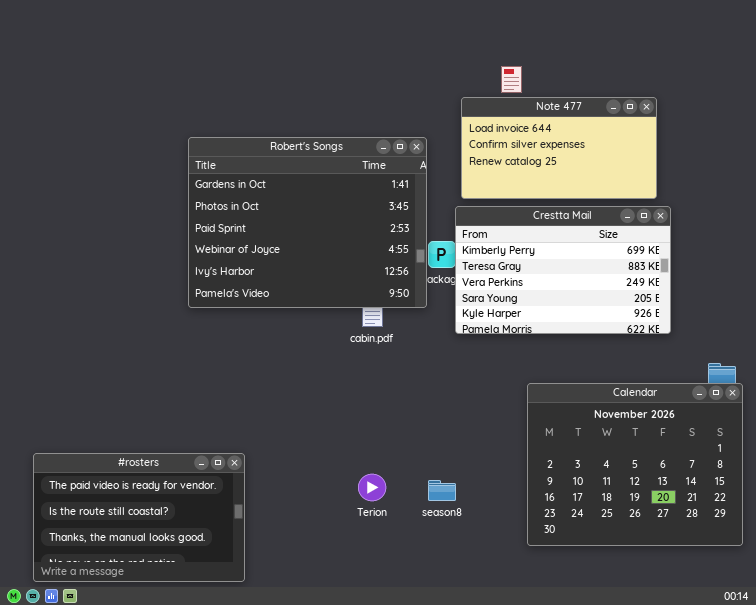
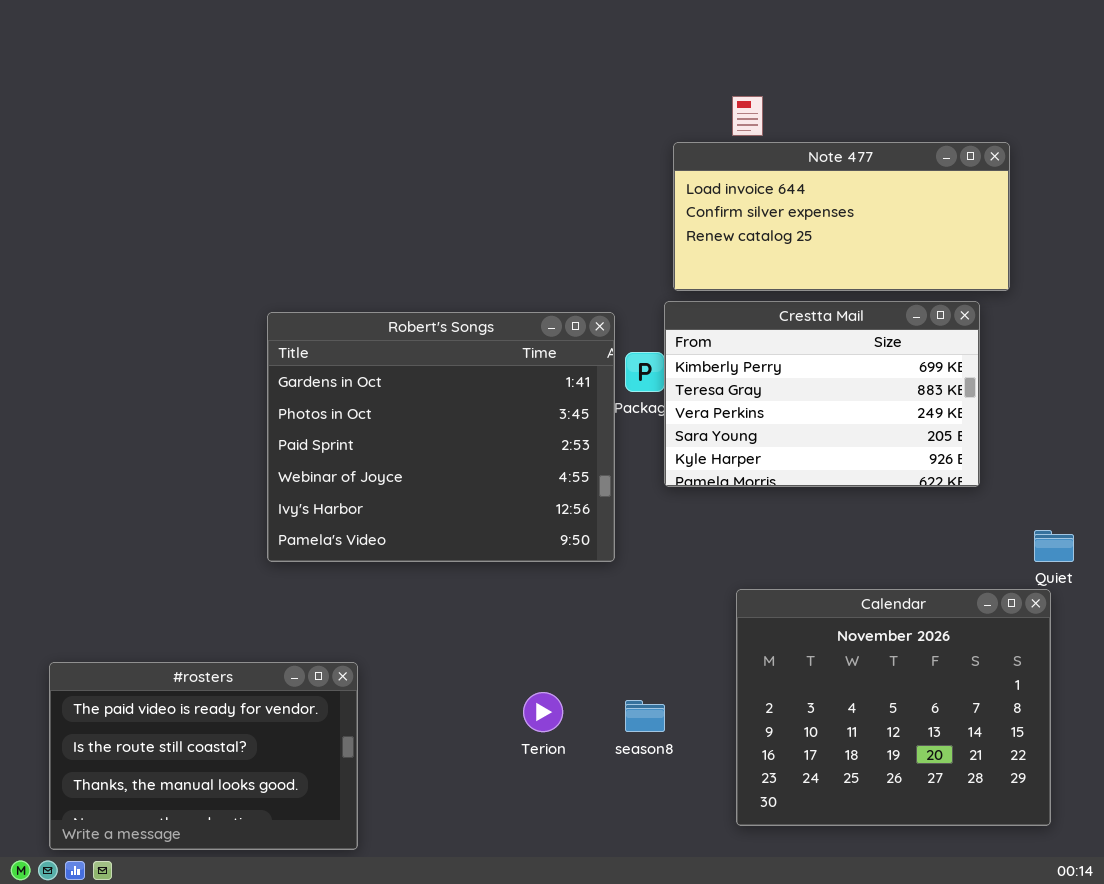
Note 477: [461,97,657,199] -> [673,142,1010,291], resized
Robert's Songs: [188,137,427,308] -> [267,312,615,562], moved
Calendar: [527,383,743,546] -> [736,589,1051,826], moved

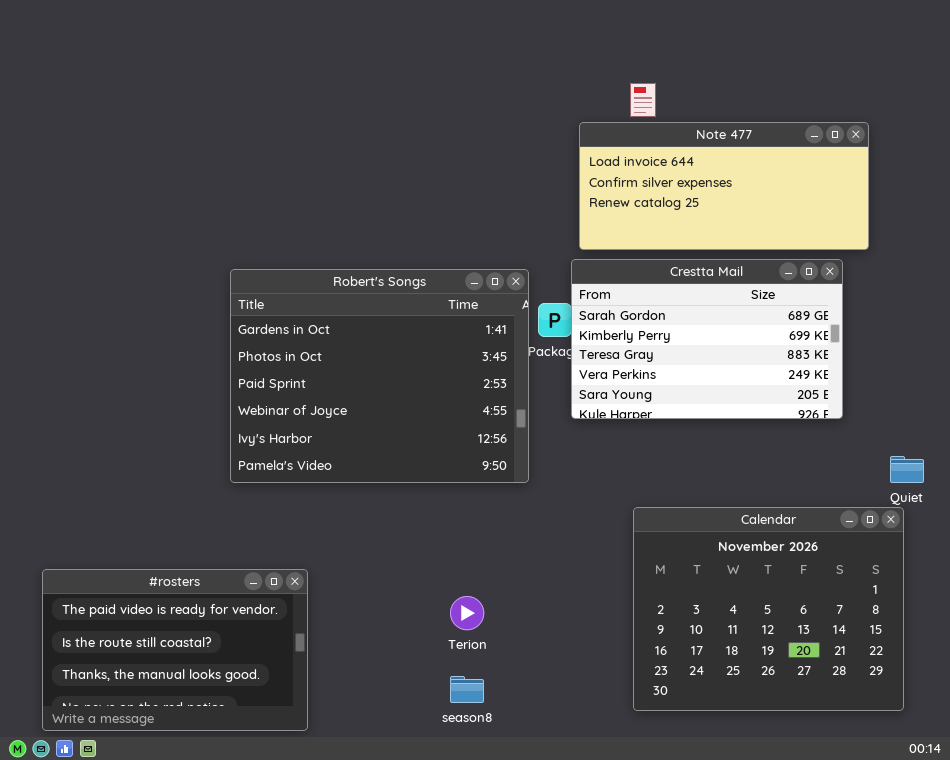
Crestta Mail: [664,301,980,487] -> [571,259,843,419], scrolled up 1 row
season8: [625,700,665,732] -> [450,676,484,703], moved

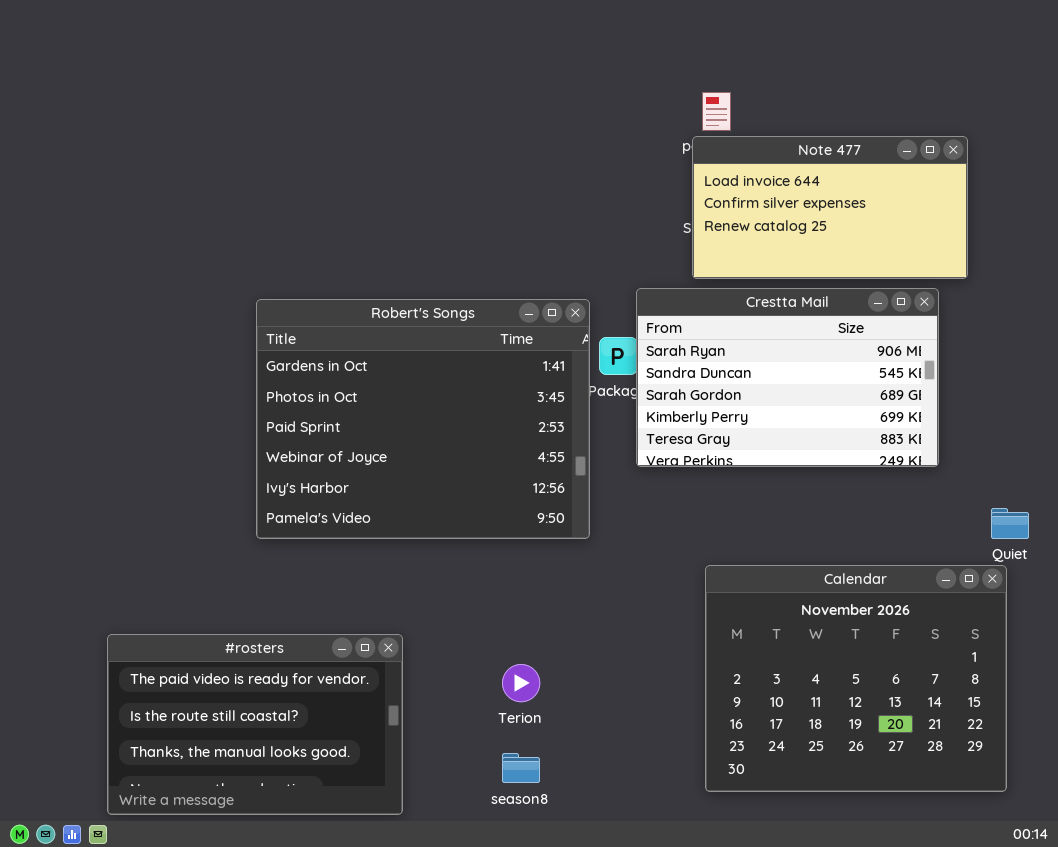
Note 477: [579,122,869,250] -> [692,136,968,279], resized
Crestta Mail: [571,259,843,419] -> [636,288,939,467], scrolled up 2 rows
#rosters: [42,569,308,731] -> [107,634,403,815], moved

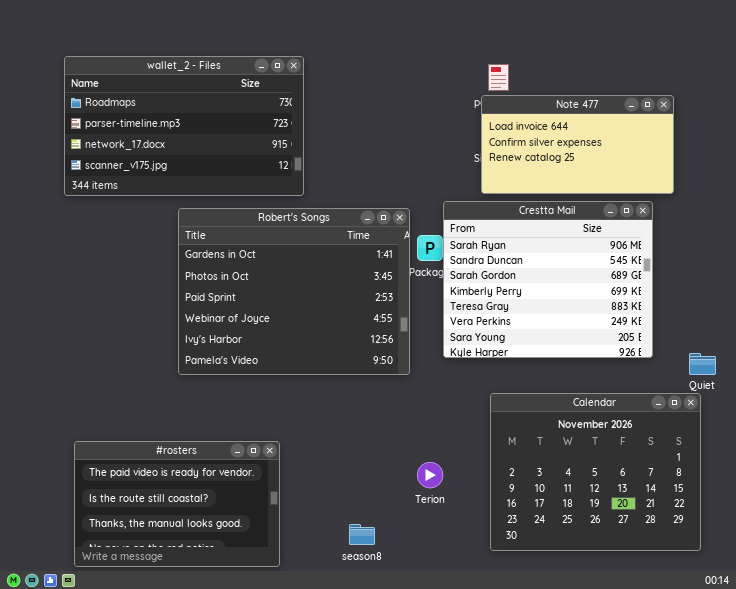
wallet_2 - Files: none -> [64,56,304,196], opened
Crestta Mail: [636,288,939,467] -> [443,201,653,358], resized
Terion: [502,664,540,702] -> [417,462,443,488], moved

